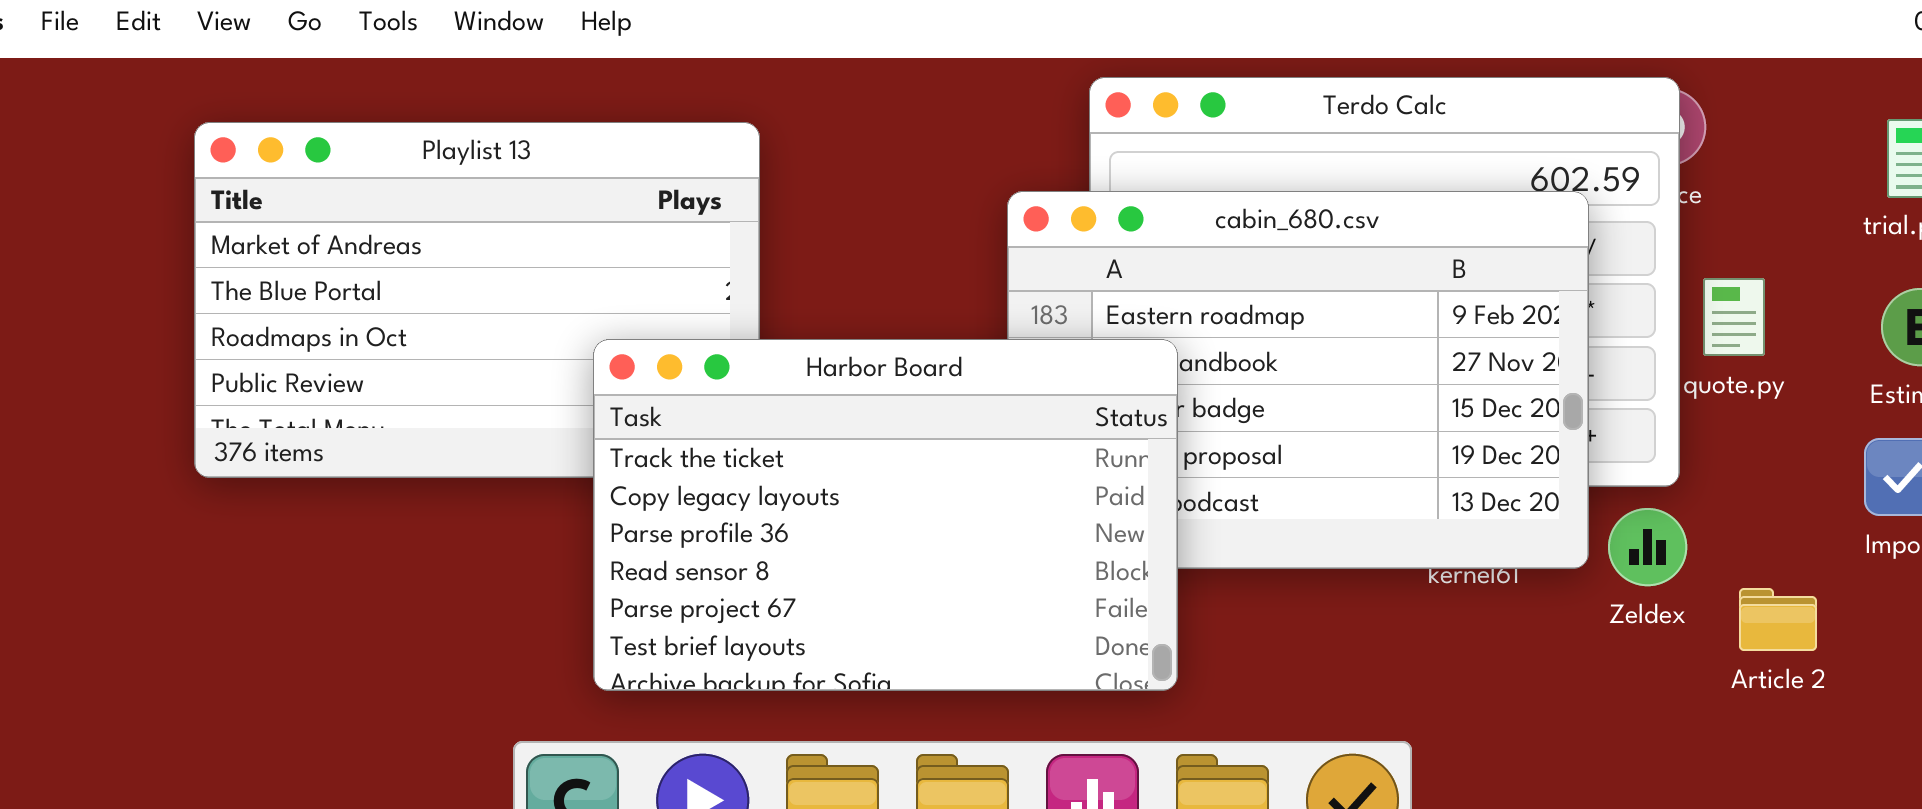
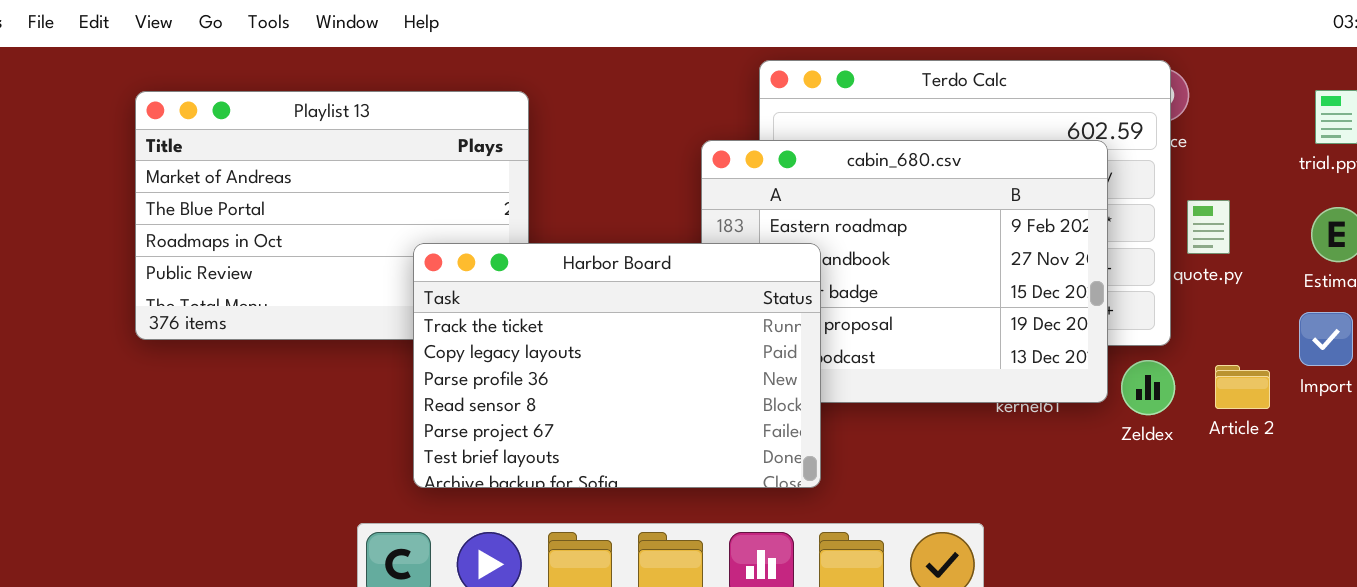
Article 2: [1739,588,1817,651] -> [1215,365,1270,409], moved

